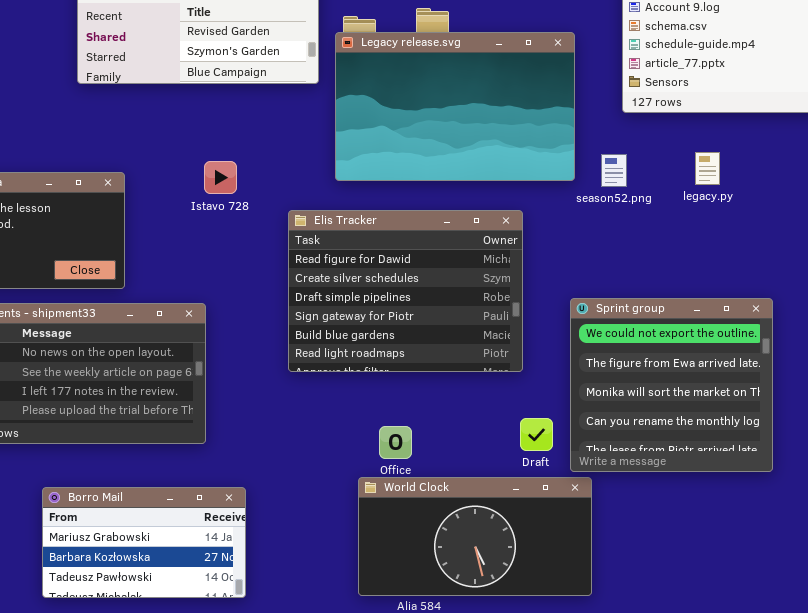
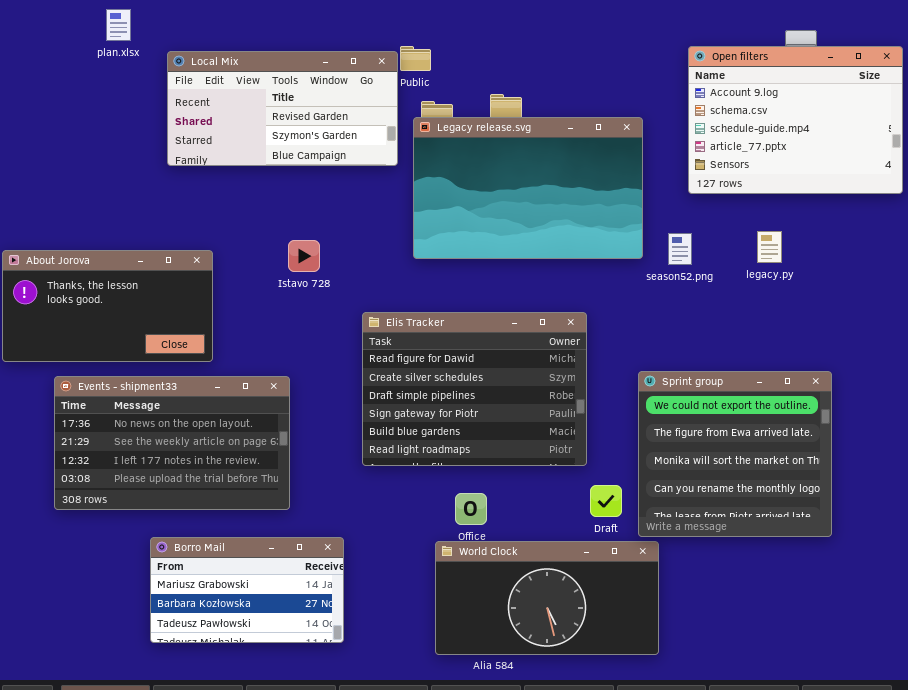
Elis Tracker: [288,210,523,372] -> [362,312,587,466], moved
Borro Mail: [42,487,246,598] -> [150,537,344,643], moved

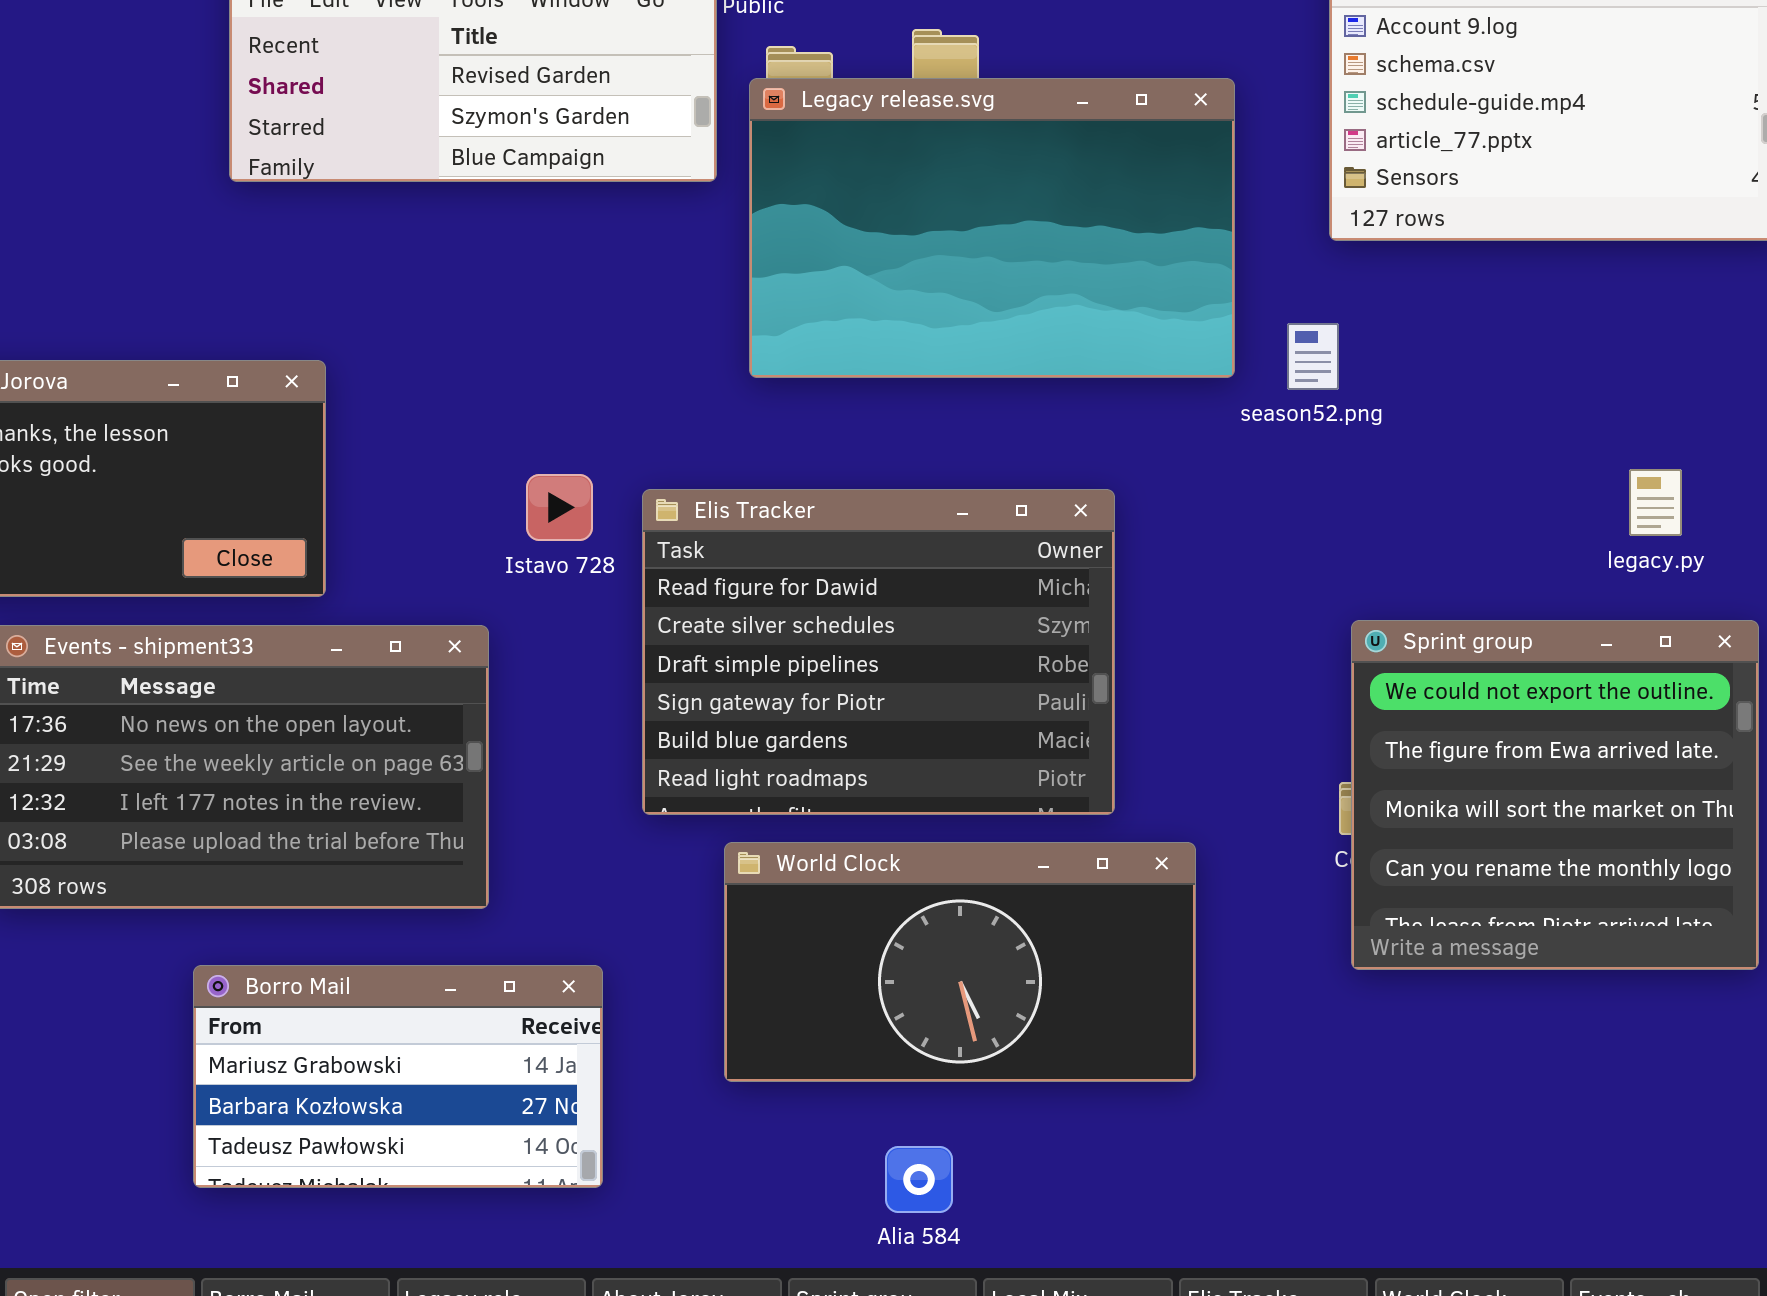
legacy.py: [757,231,782,263] -> [1629,469,1682,536], moved
Istavo 728: [288,240,320,272] -> [526,474,593,541], moved
Sprint group: [638,371,832,537] -> [1351,620,1759,970], moved
World Clock: [435,541,659,655] -> [724,842,1196,1082], moved

